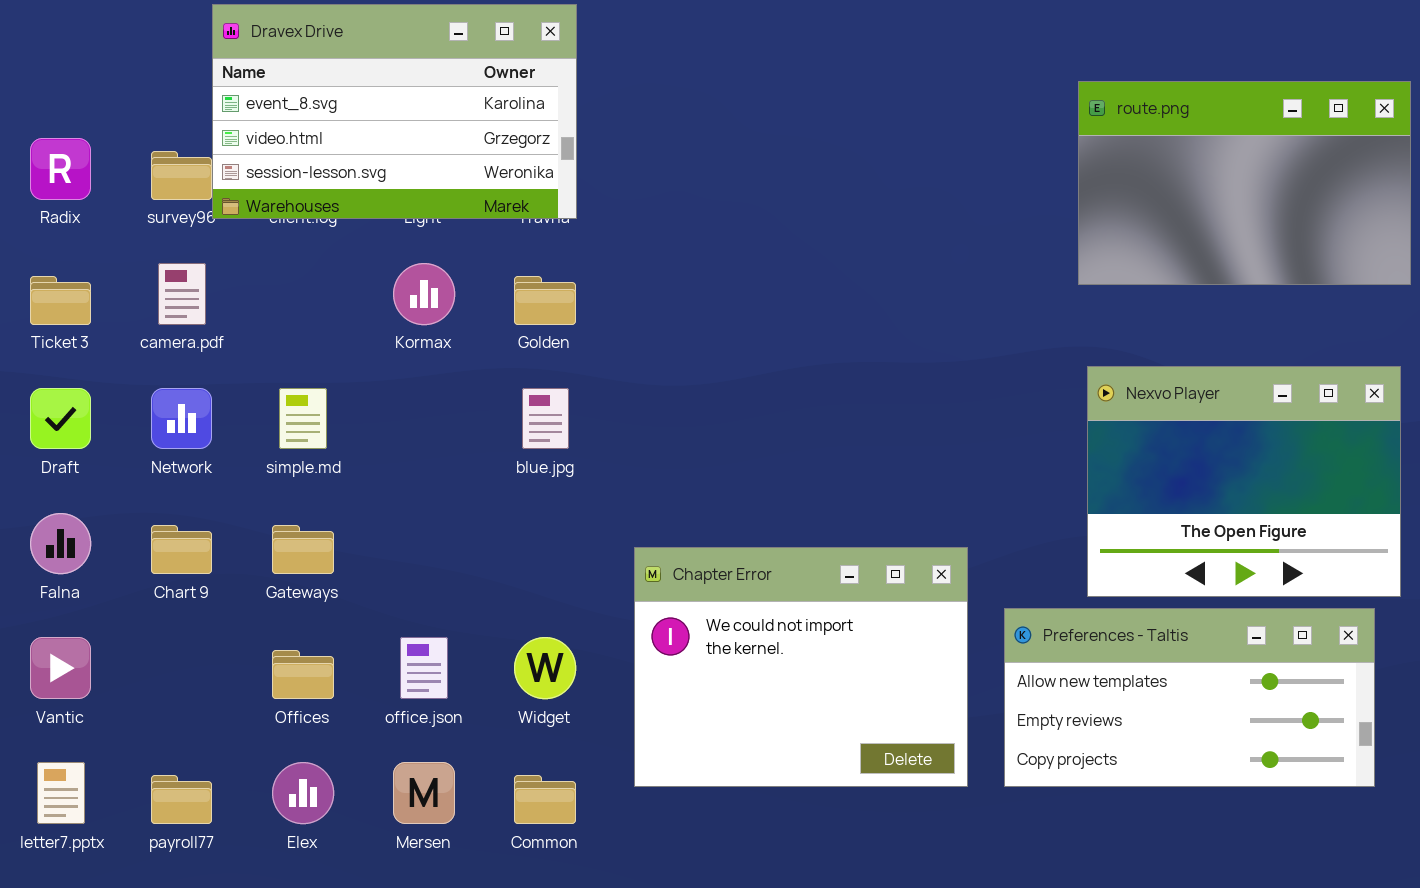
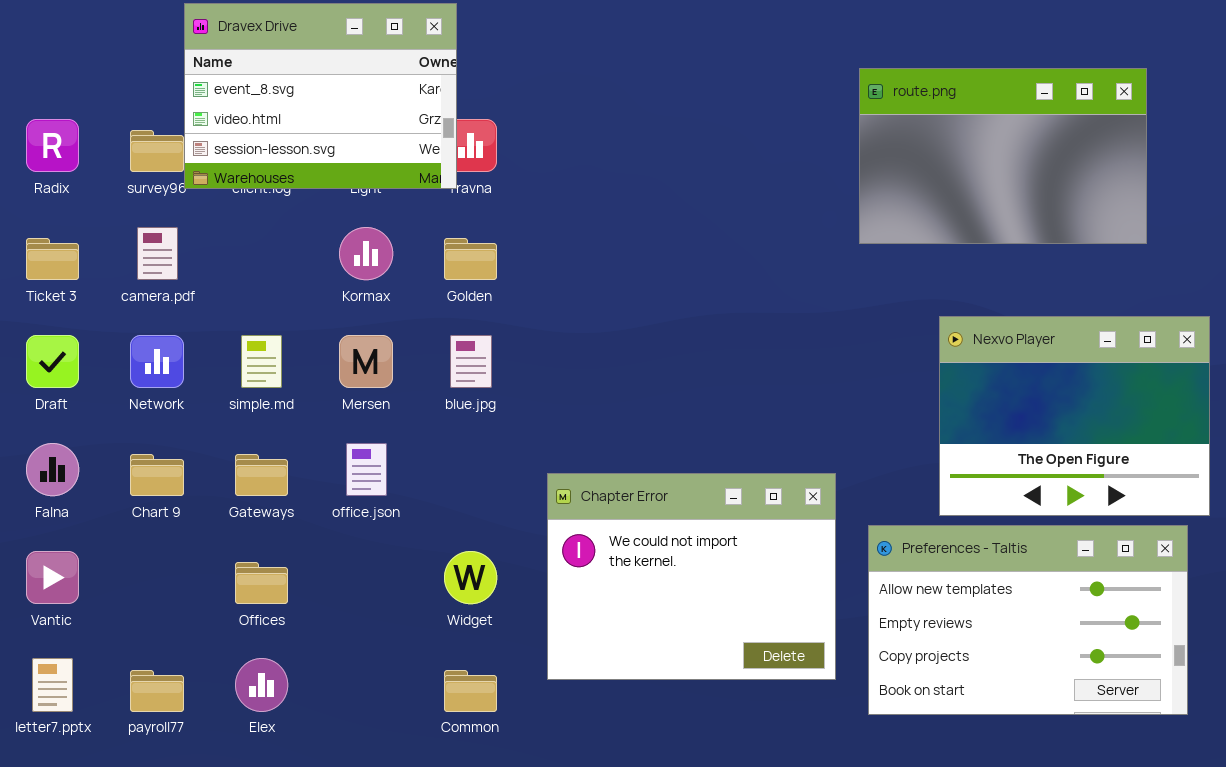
Dravex Drive: [212,4,577,219] -> [184,3,457,189], resized
route.png: [1078,81,1411,285] -> [859,68,1147,244], moved
Preferences - Taltis: [1004,608,1375,787] -> [868,525,1188,715], resized
office.json: [400,637,448,699] -> [346,443,387,496], moved
Mersen: [393,762,455,824] -> [339,335,393,388], moved

